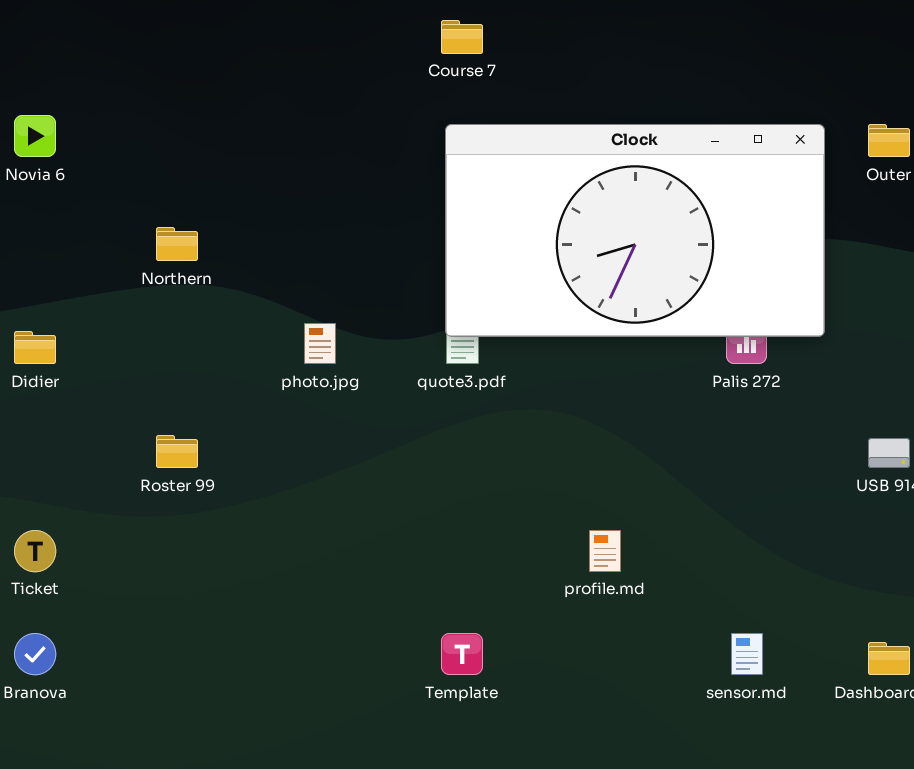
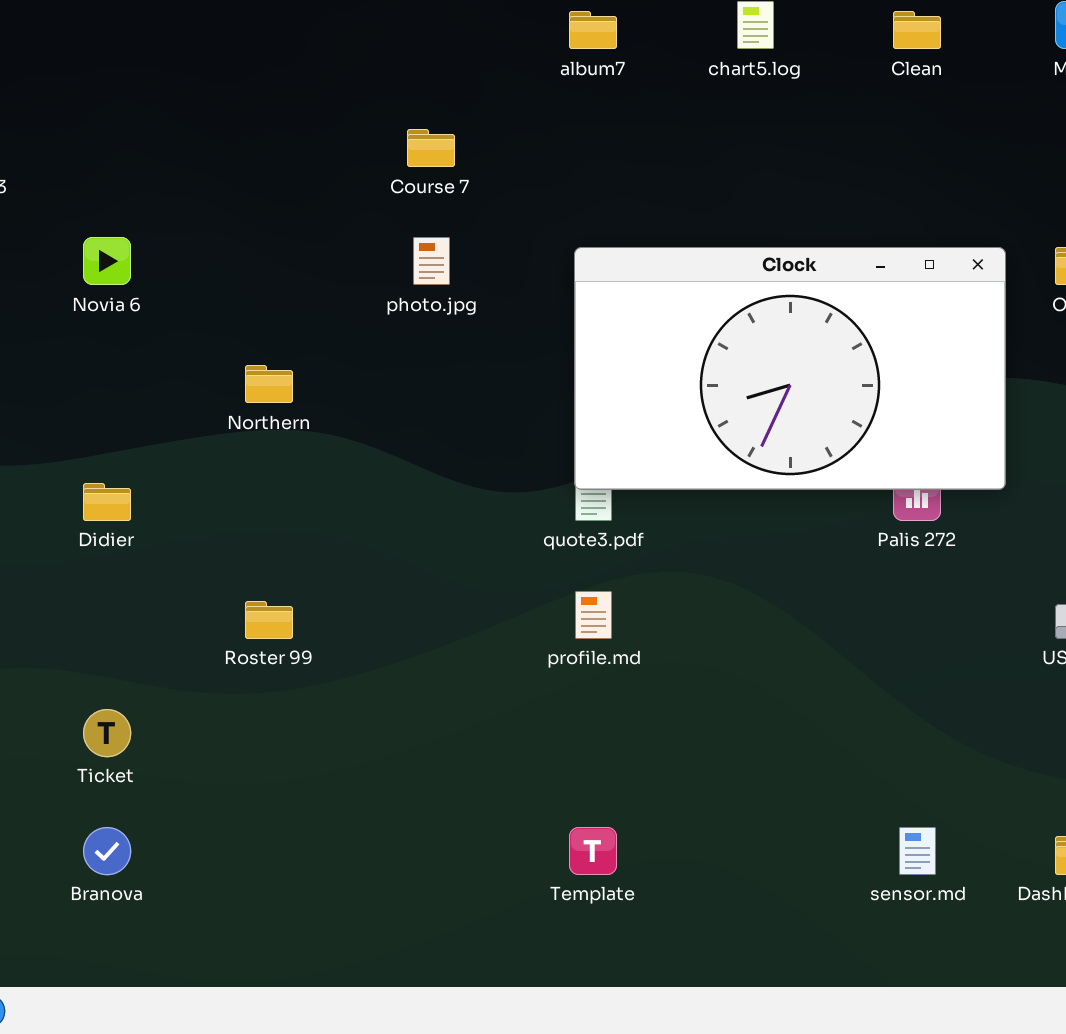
Course 7: [441,20,483,54] -> [407,129,455,167], moved
photo.jpg: [304,323,336,364] -> [413,237,450,285], moved
profile.md: [589,530,621,572] -> [575,591,612,639], moved

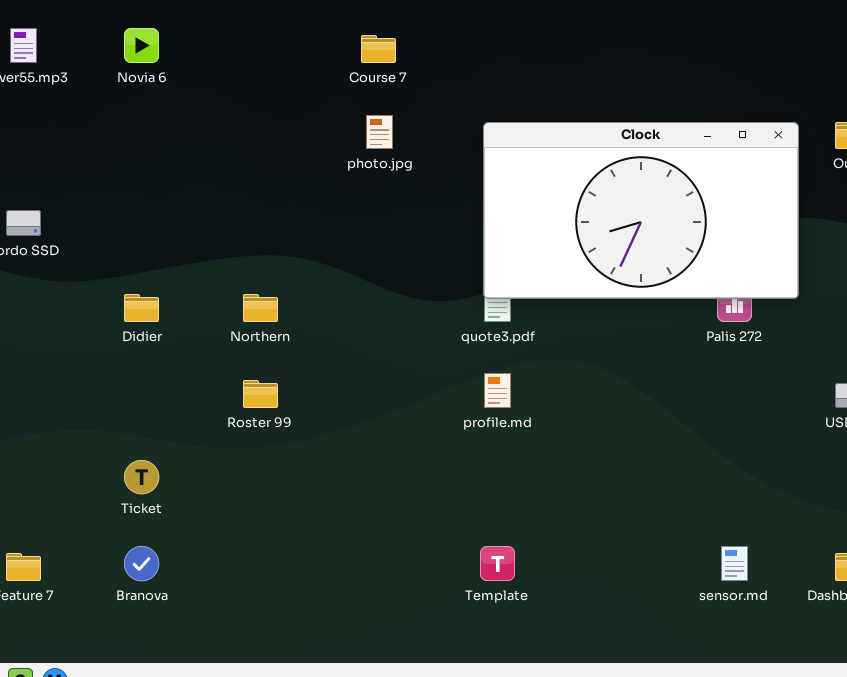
Novia 6: [83,237,131,285] -> [124,28,159,63], moved
Northern: [245,365,293,403] -> [243,294,278,322], moved

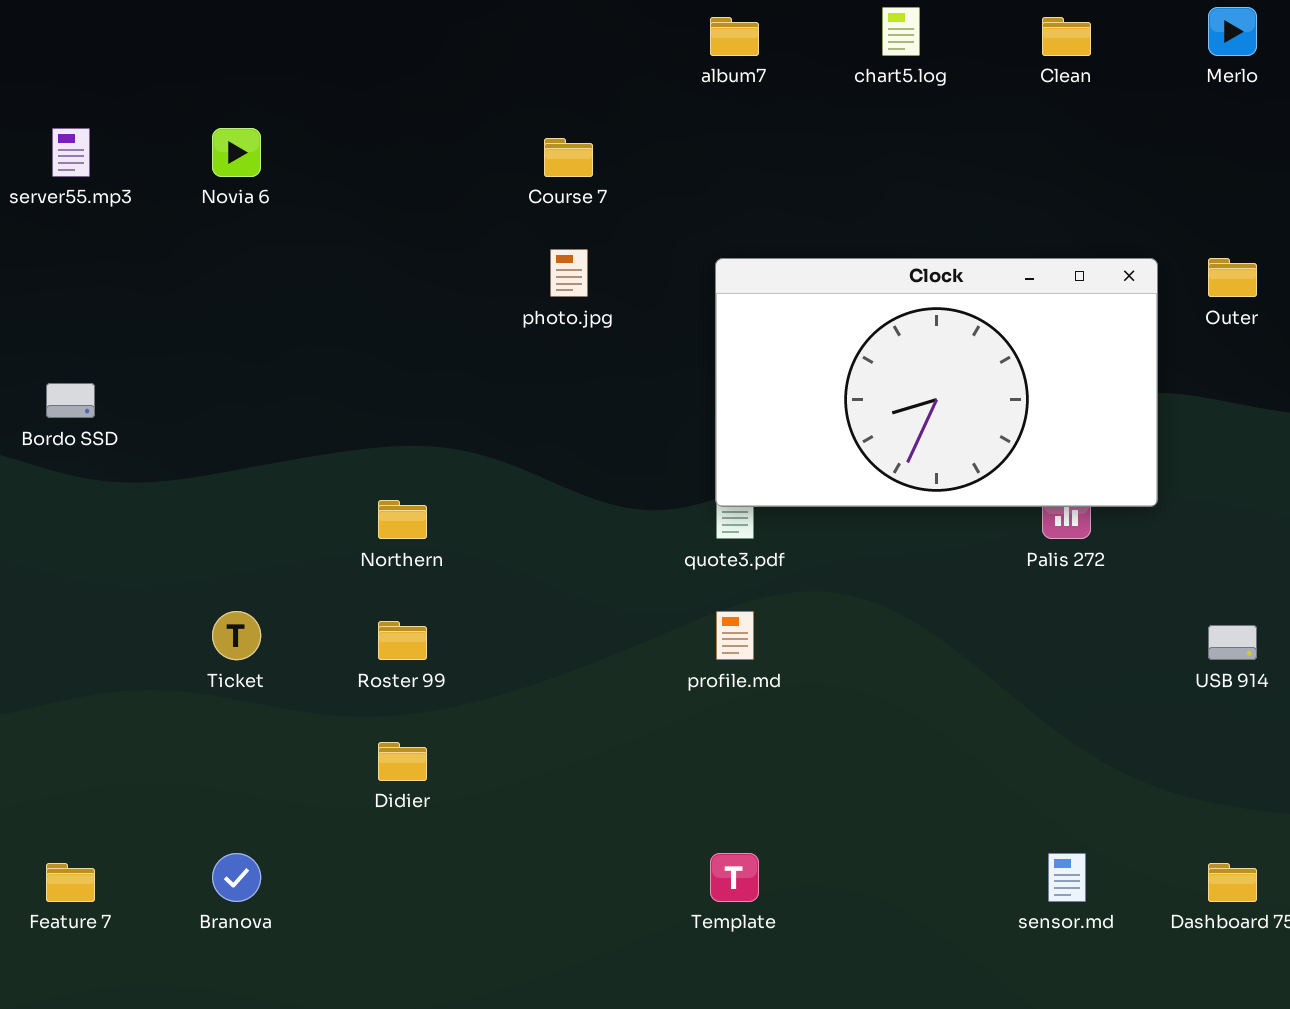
Didier: [124,294,159,322] -> [378,742,427,781], moved
Ticket: [124,460,159,494] -> [212,611,261,660], moved

